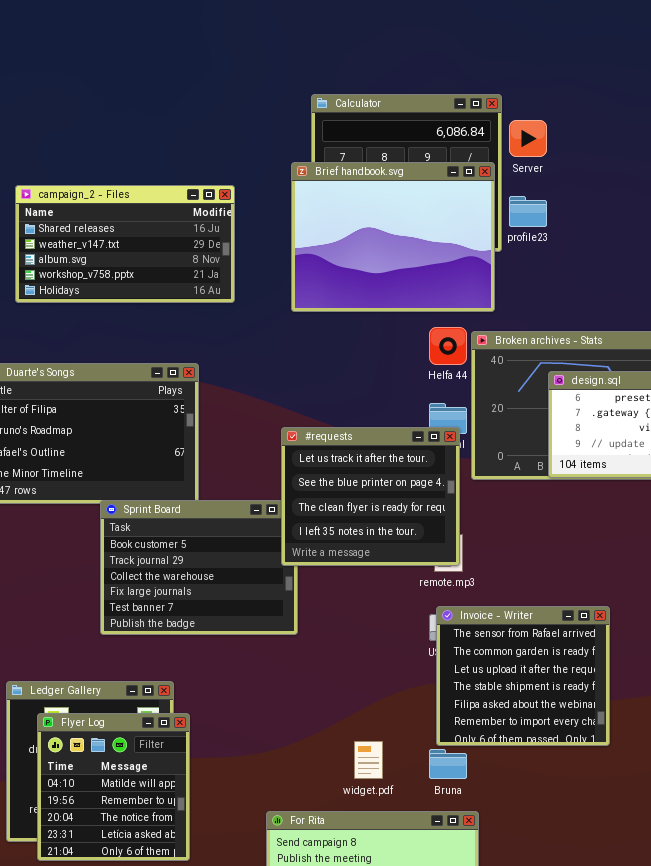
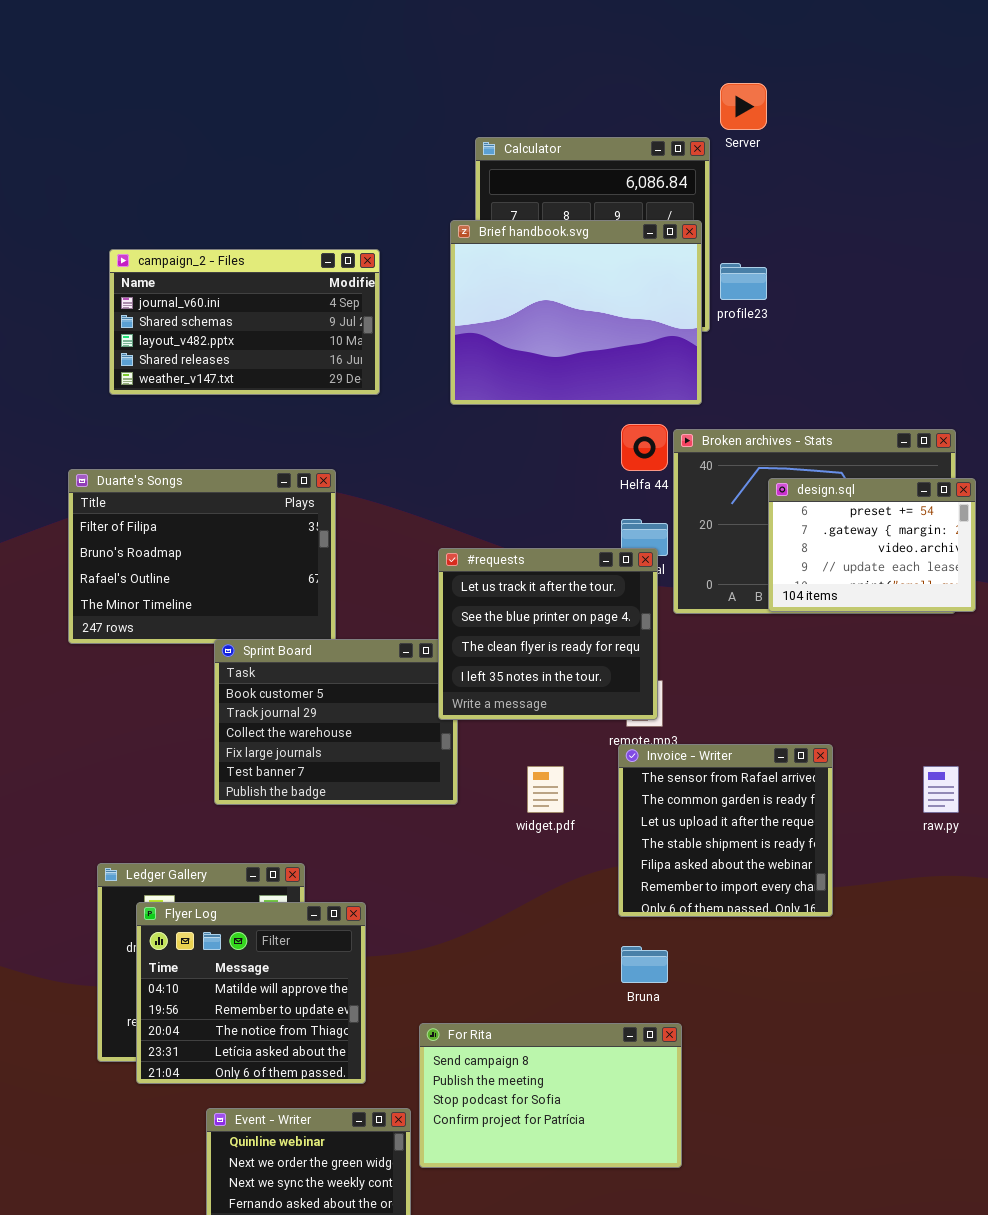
Server: [509,120,547,157] -> [720,83,767,130], moved
campaign_2 - Files: [15,185,235,303] -> [109,249,380,395], scrolled up 3 rows
Invoice - Writer: [436,606,610,746] -> [618,744,833,917], moved
Flyer Log: [37,713,190,861] -> [136,902,366,1084], resized
widget.pdf: [354,741,383,779] -> [527,766,564,813], moved

